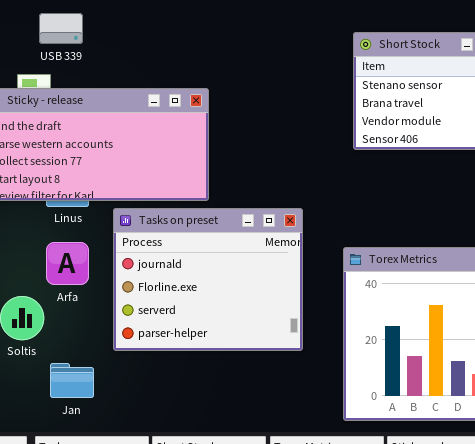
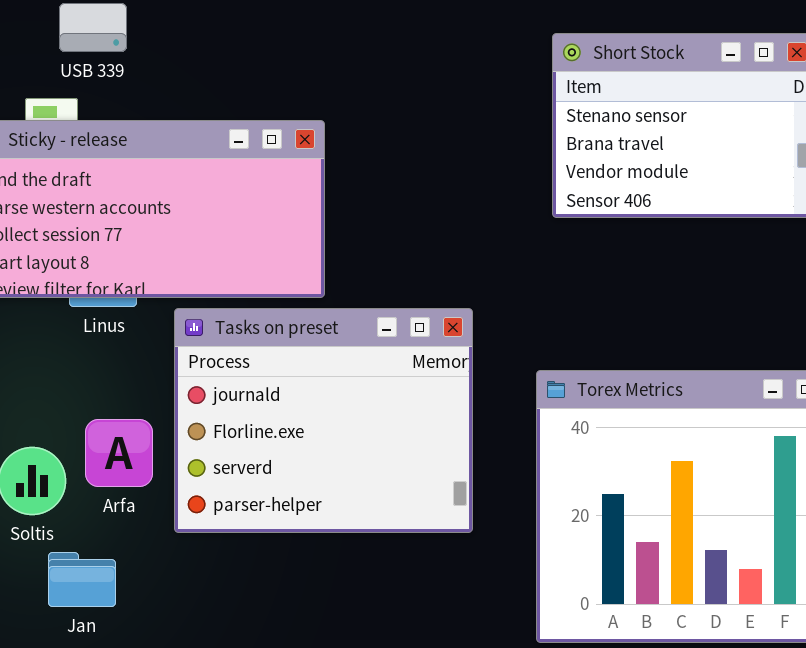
Arfa: [46,242,89,285] -> [85,419,153,487], moved
Jan: [50,363,94,398] -> [48,552,116,607], moved

